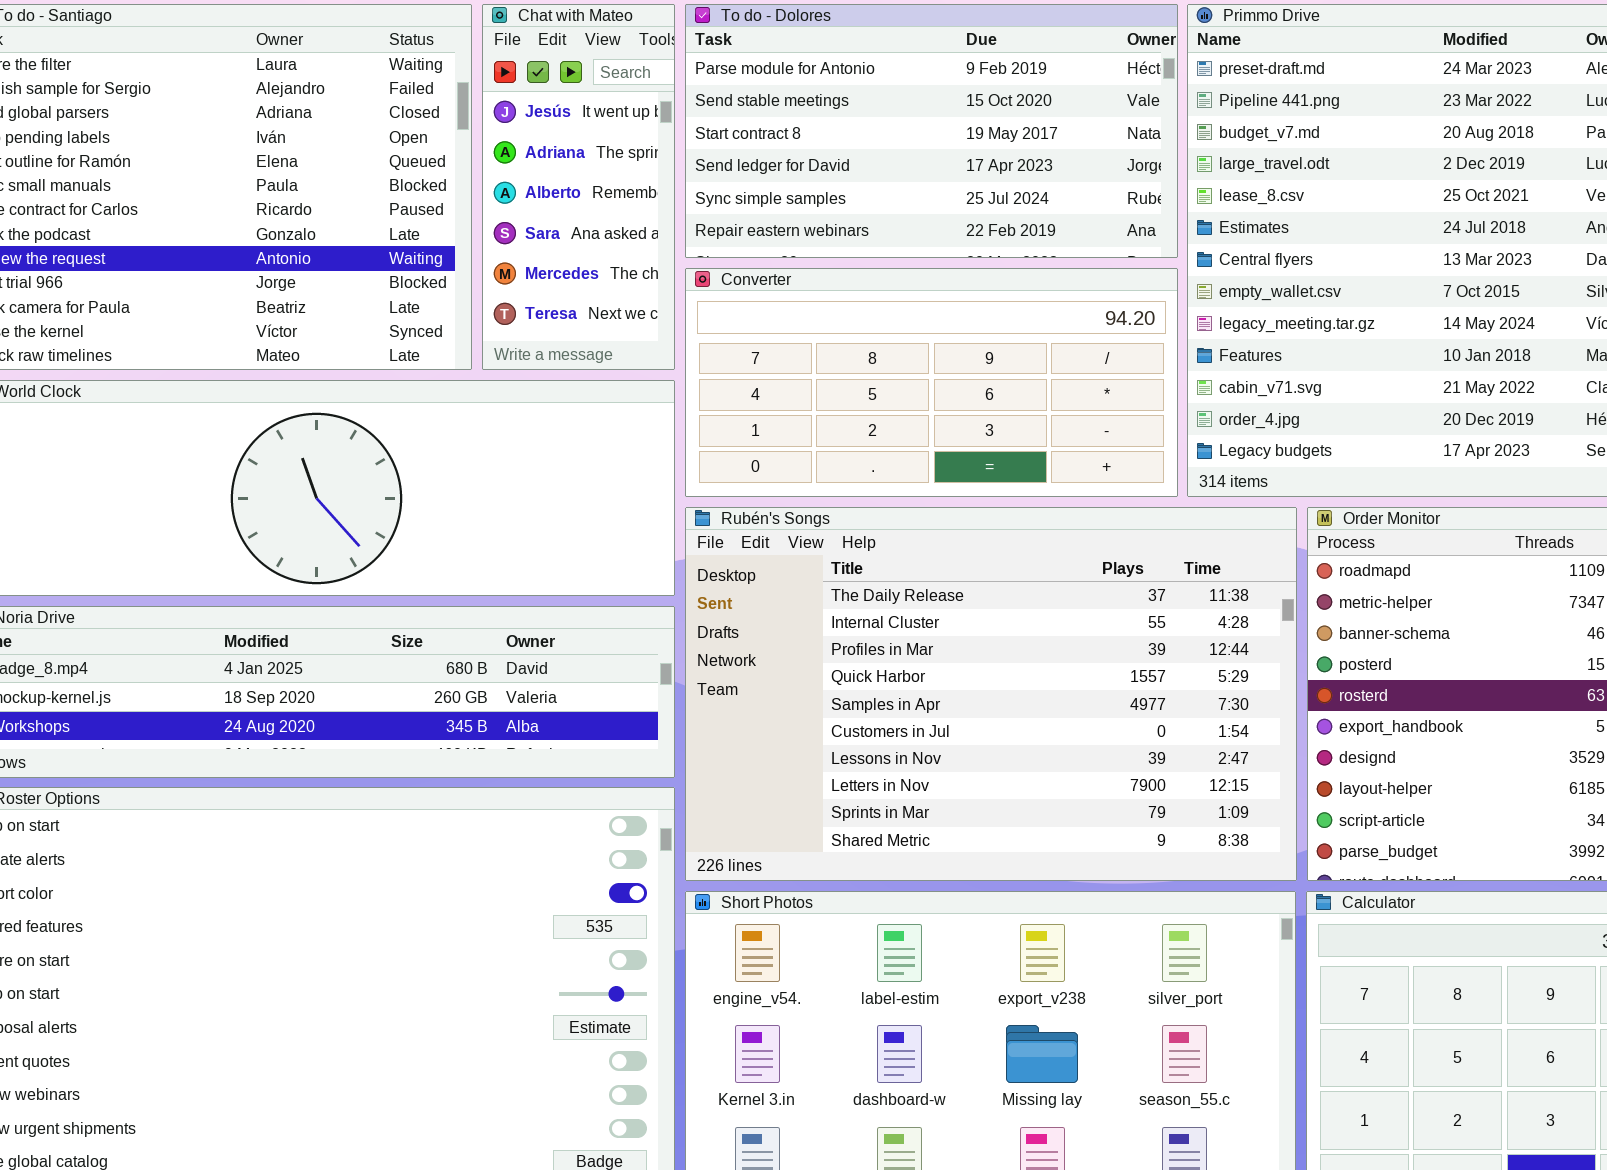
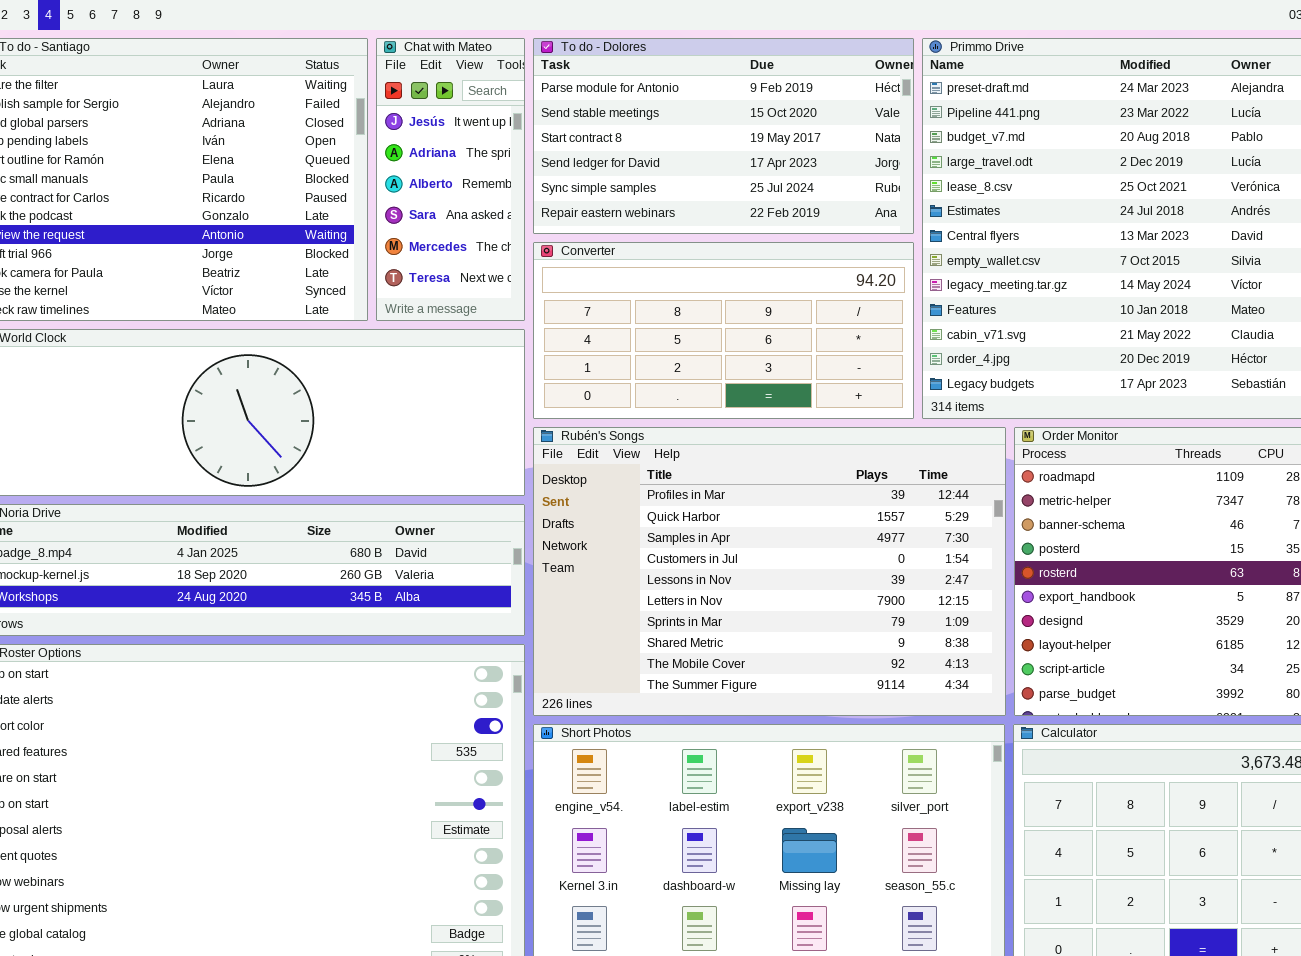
Rubén's Songs: [685,507,1297,881] -> [533,427,1006,716], scrolled down 2 rows

